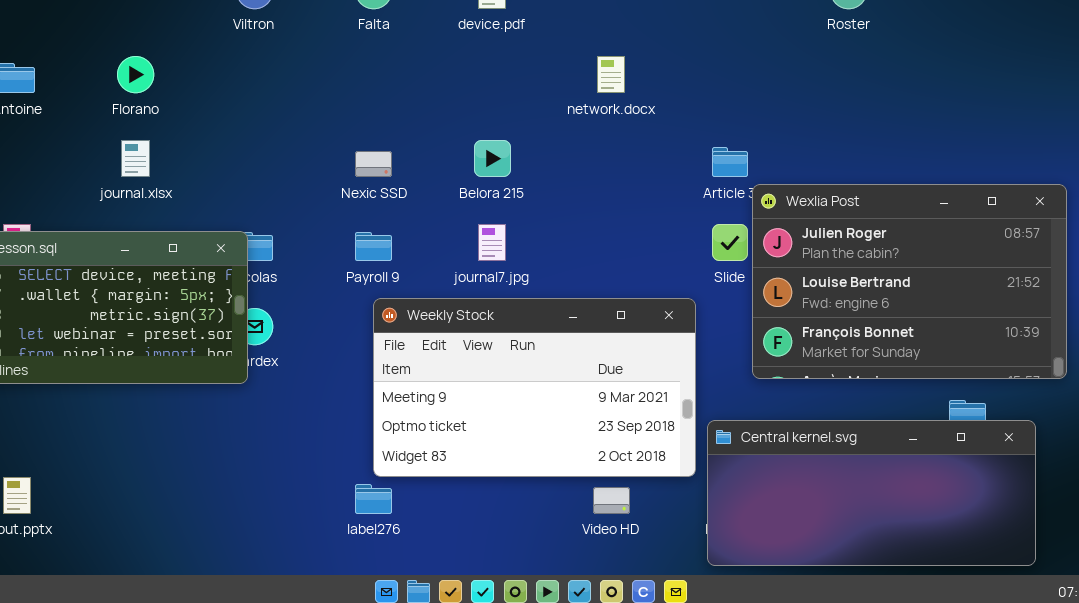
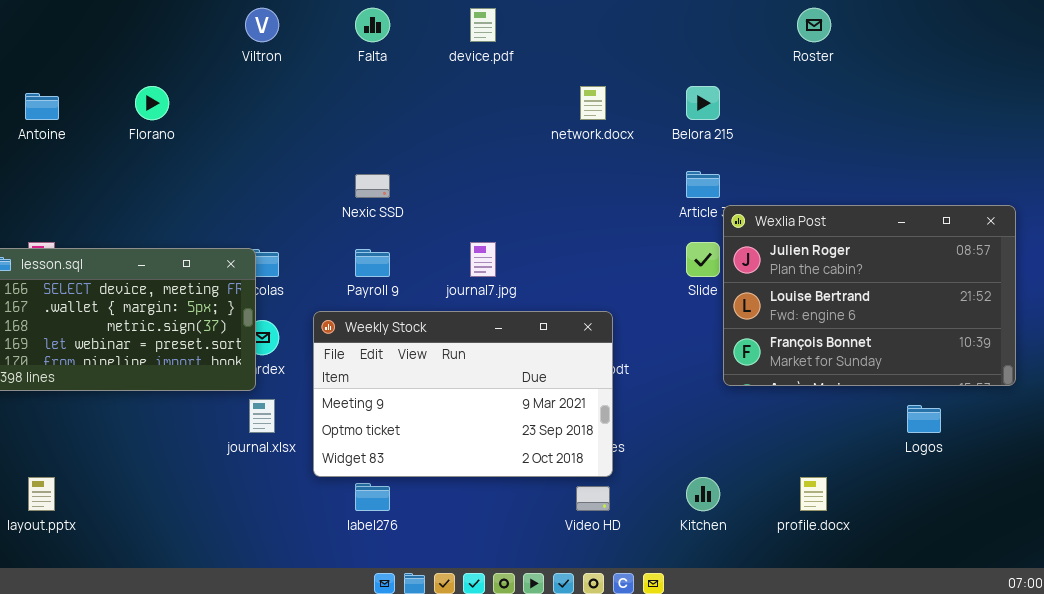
journal.xlsx: [121,140,150,177] -> [249,399,275,433], moved
Belora 215: [474,140,511,177] -> [686,86,720,120], moved
Weekly Stock: [373,298,696,477] -> [313,311,613,477], moved
Central kernel.svg: [707,420,1036,566] -> none, closed

